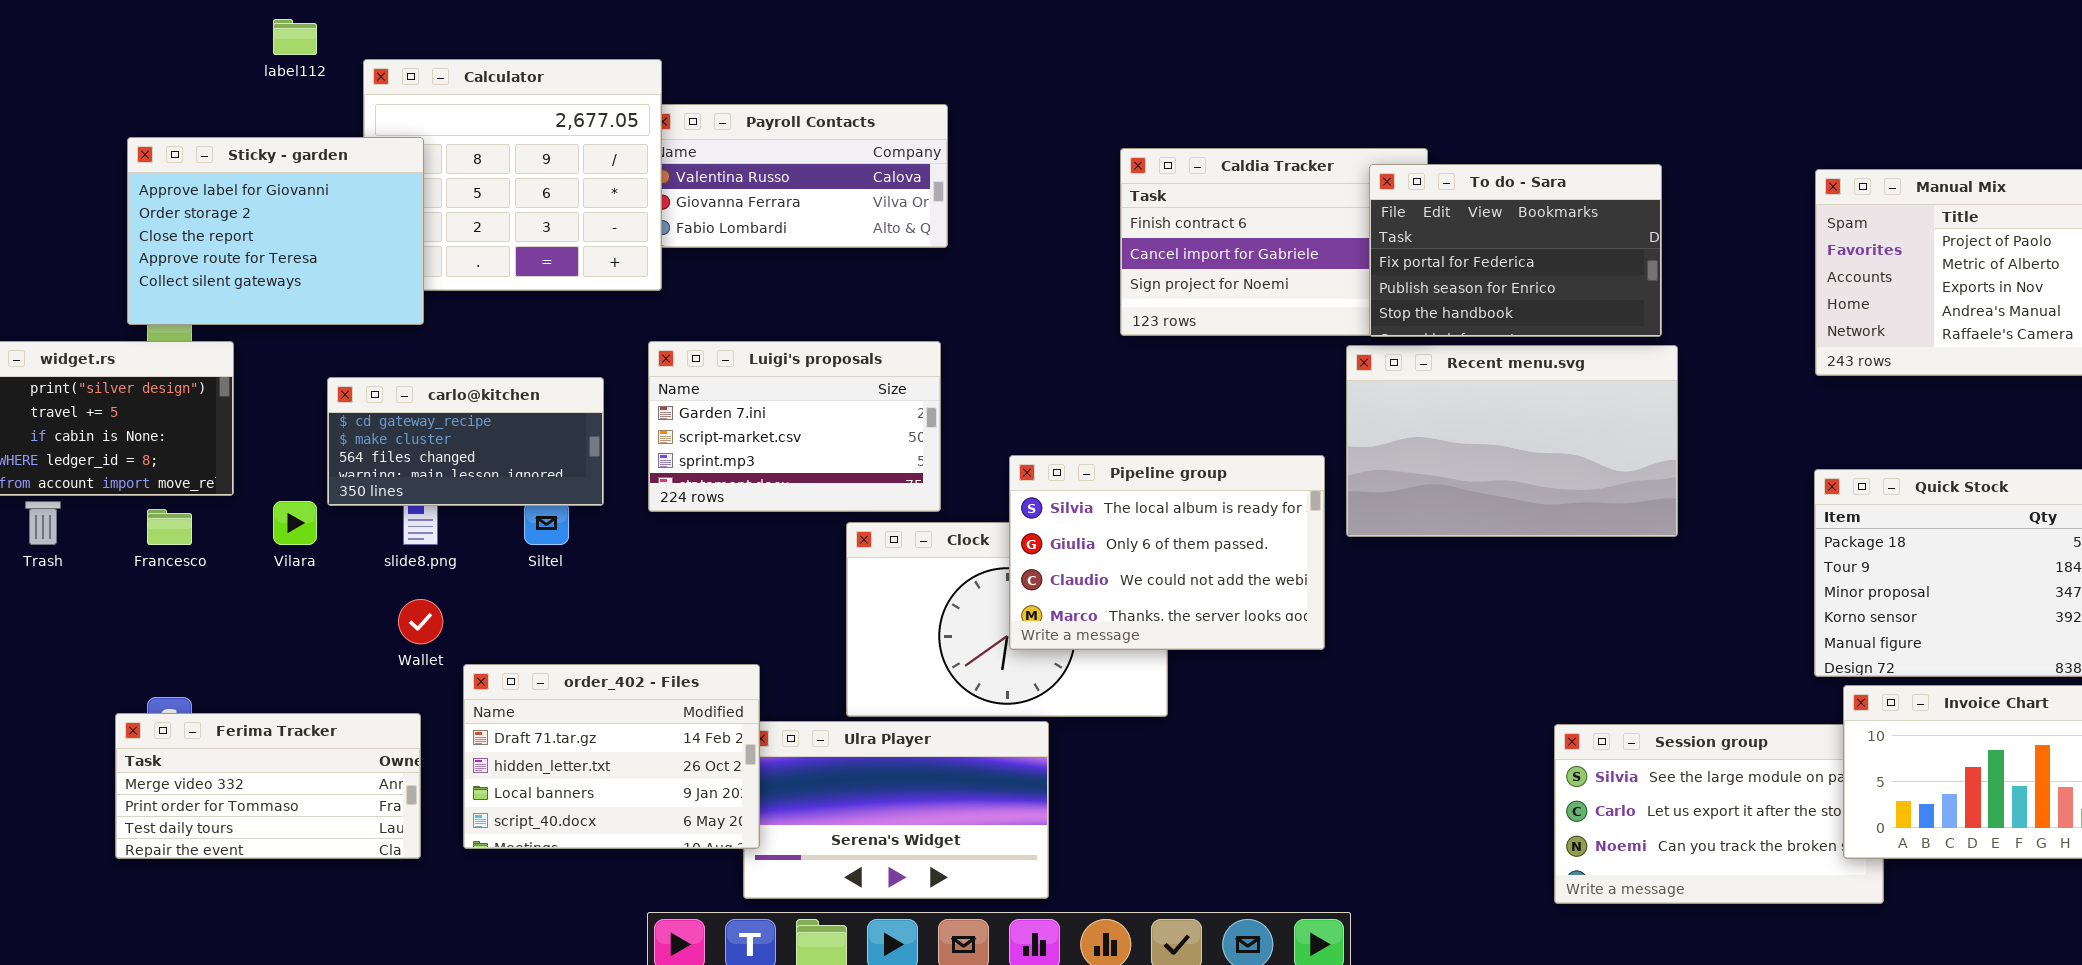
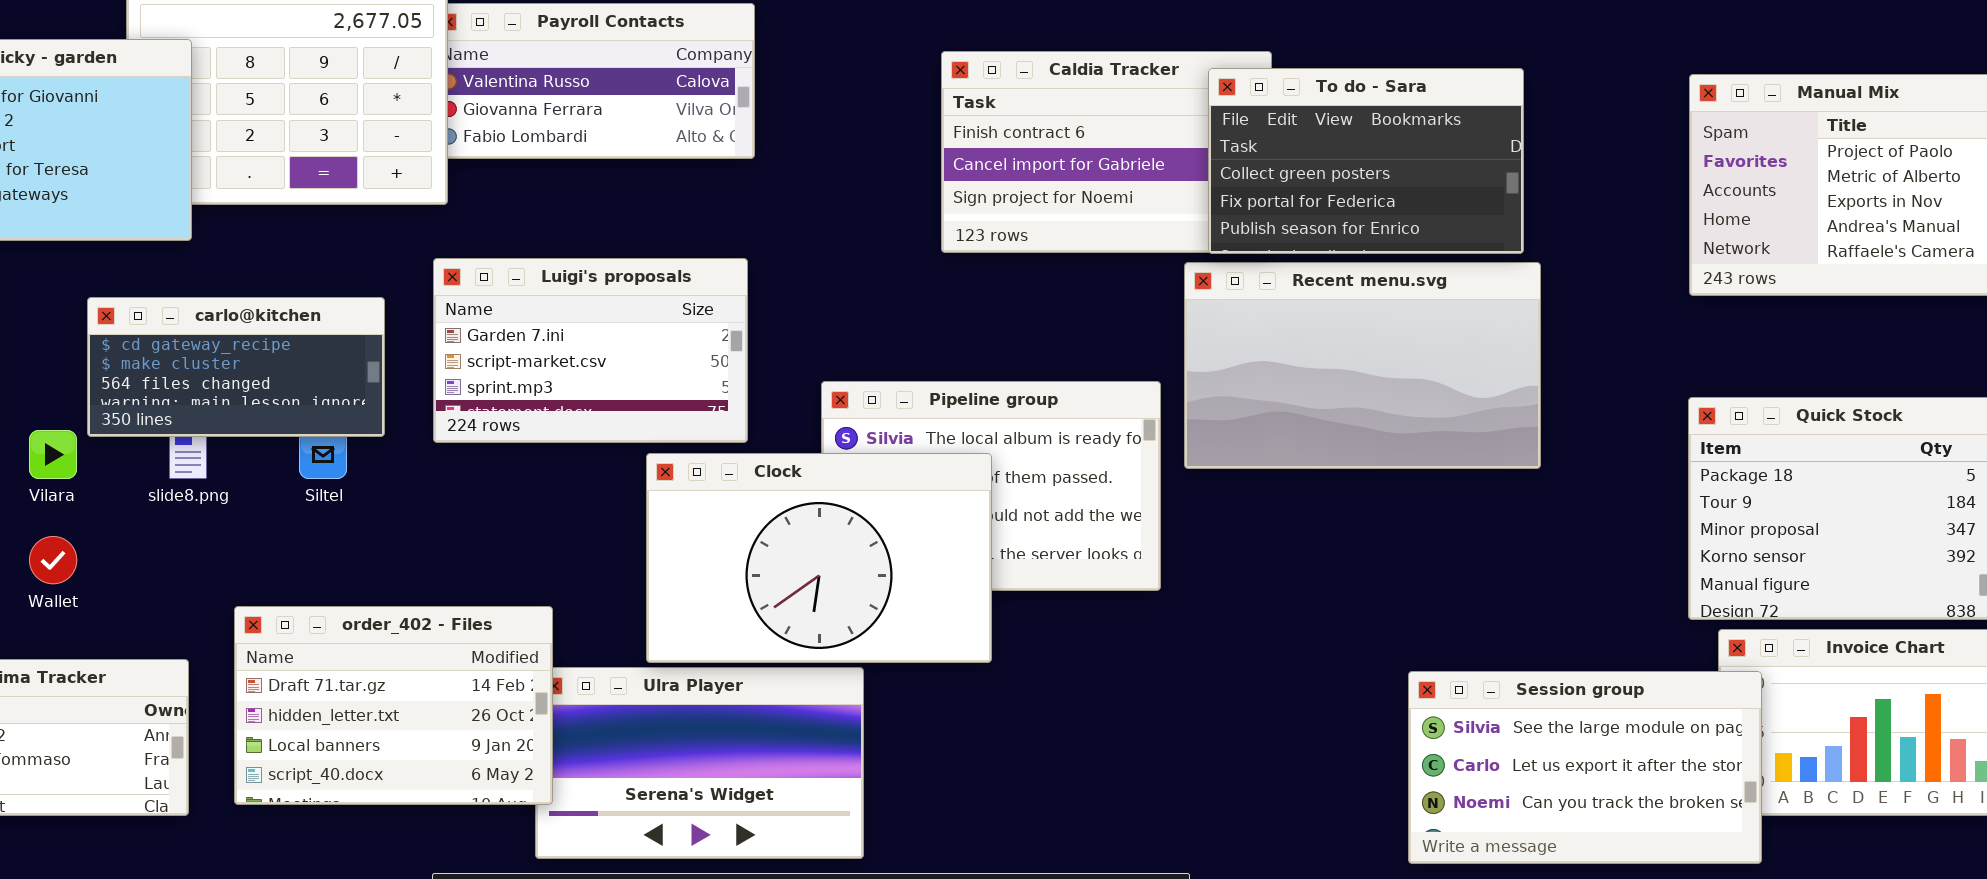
To do - Sara: [1369,164,1662,337] -> [1208,68,1524,254], scrolled up 1 row
Clock: [846,522,1168,717] -> [646,453,992,663], raised
Wallet: [398,599,443,644] -> [29,536,77,584], moved
Session group: [1554,724,1884,904] -> [1408,671,1762,864], raised

